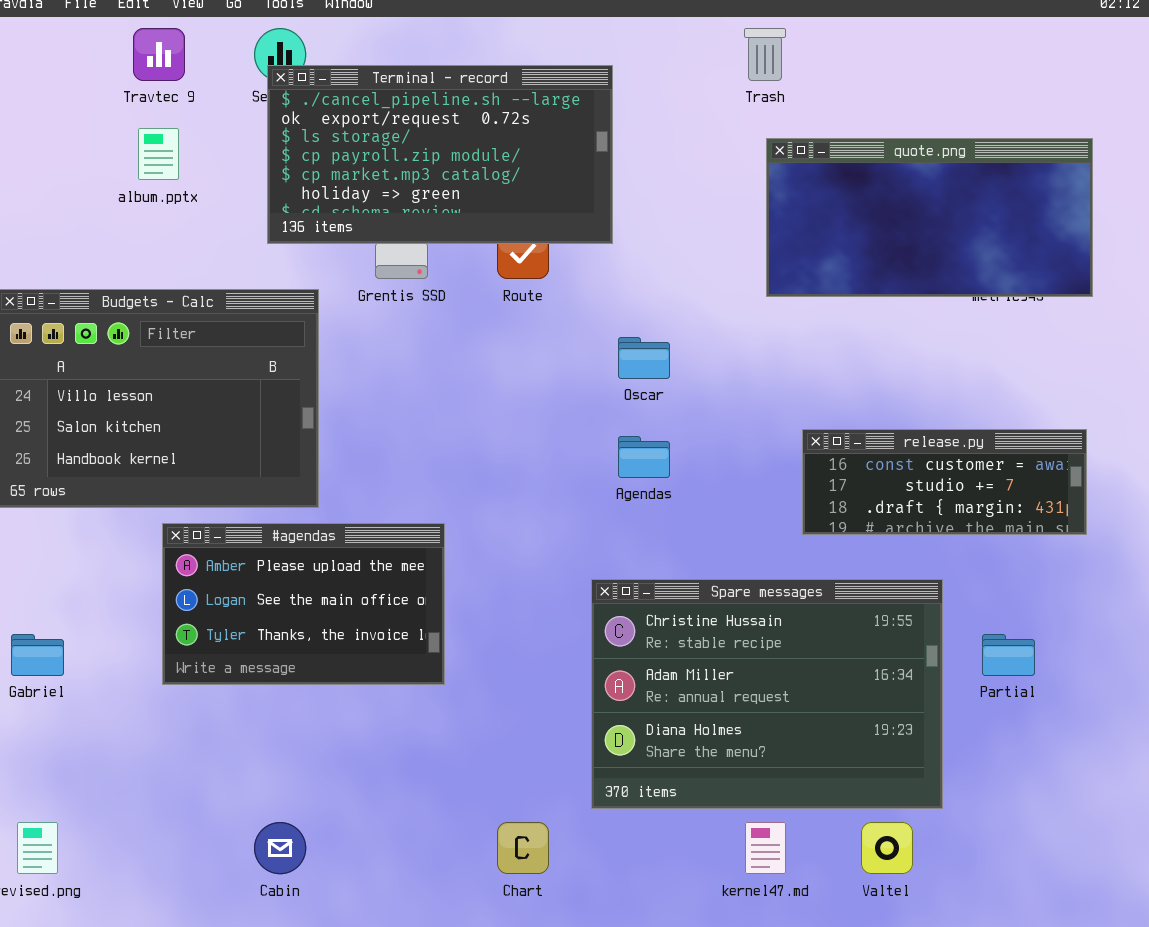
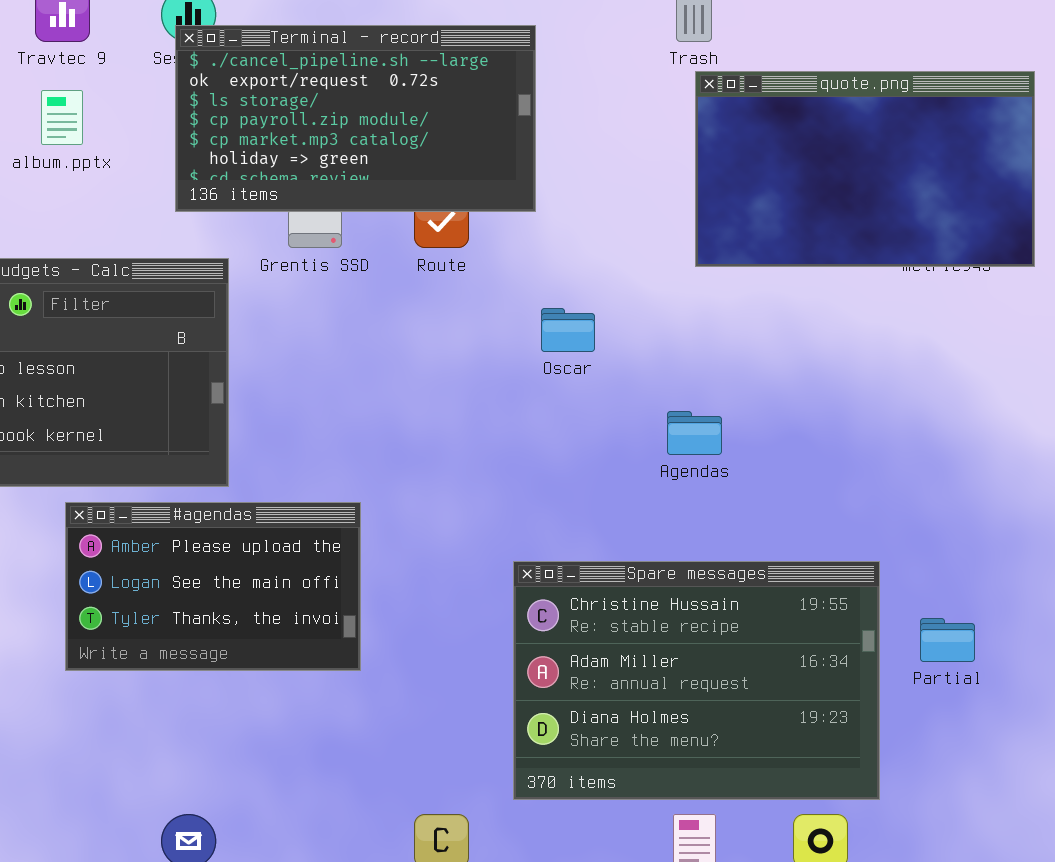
quote.png: [766,138,1093,297] -> [695,71,1035,267], resized
release.py: [802,429,1087,535] -> none, closed
Agendas: [618,436,670,478] -> [667,411,722,455], moved

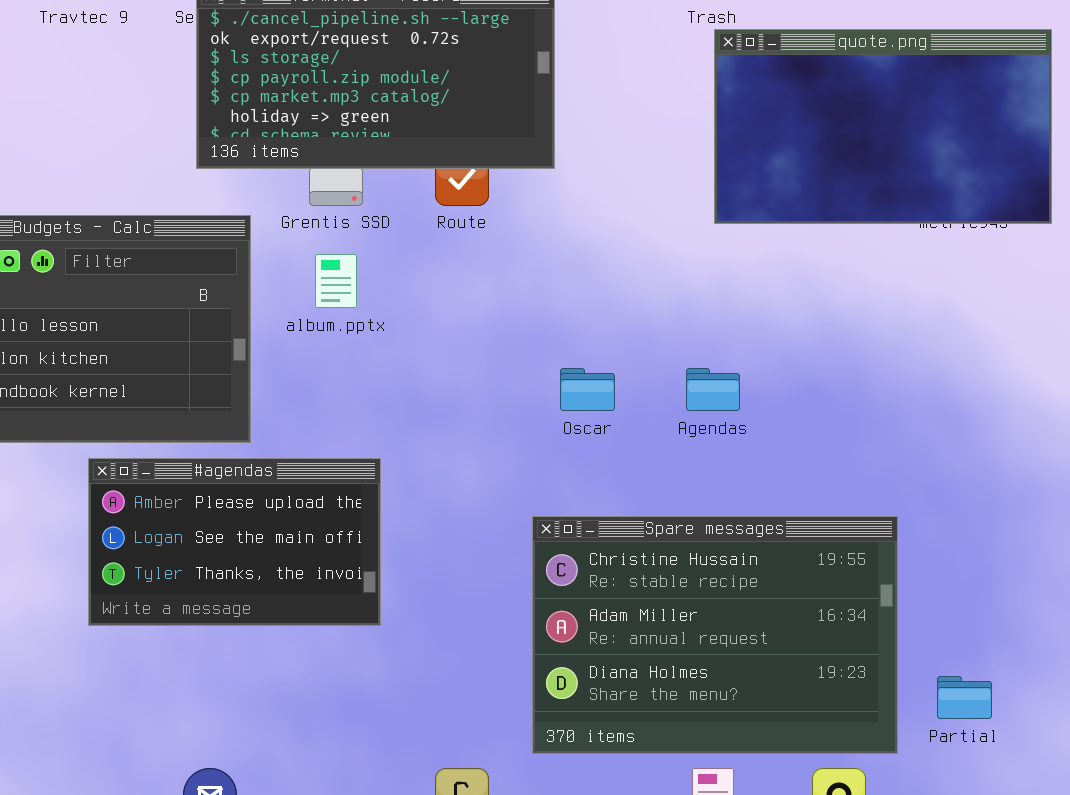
album.pptx: [41,90,83,145] -> [315,254,357,308], moved
Oscar: [541,308,595,352] -> [560,368,615,411], moved
Partial: [920,618,975,662] -> [937,676,992,719], moved

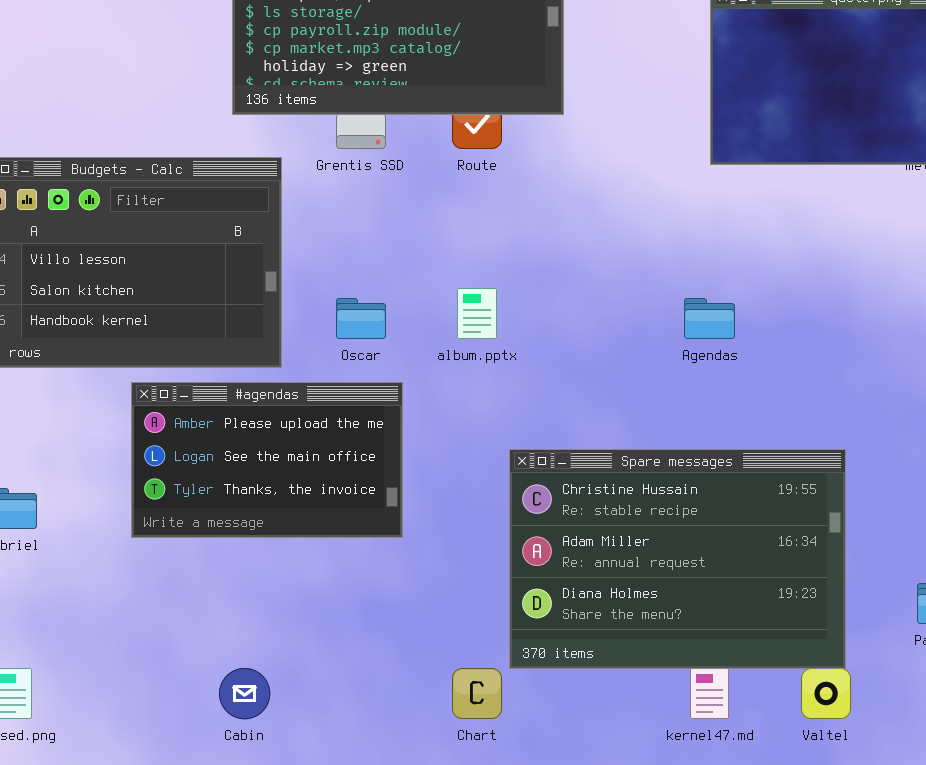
album.pptx: [315,254,357,308] -> [457,288,497,339], moved
Oscar: [560,368,615,411] -> [336,298,386,339], moved
Spare messages: [532,516,898,754] -> [509,449,846,669], moved

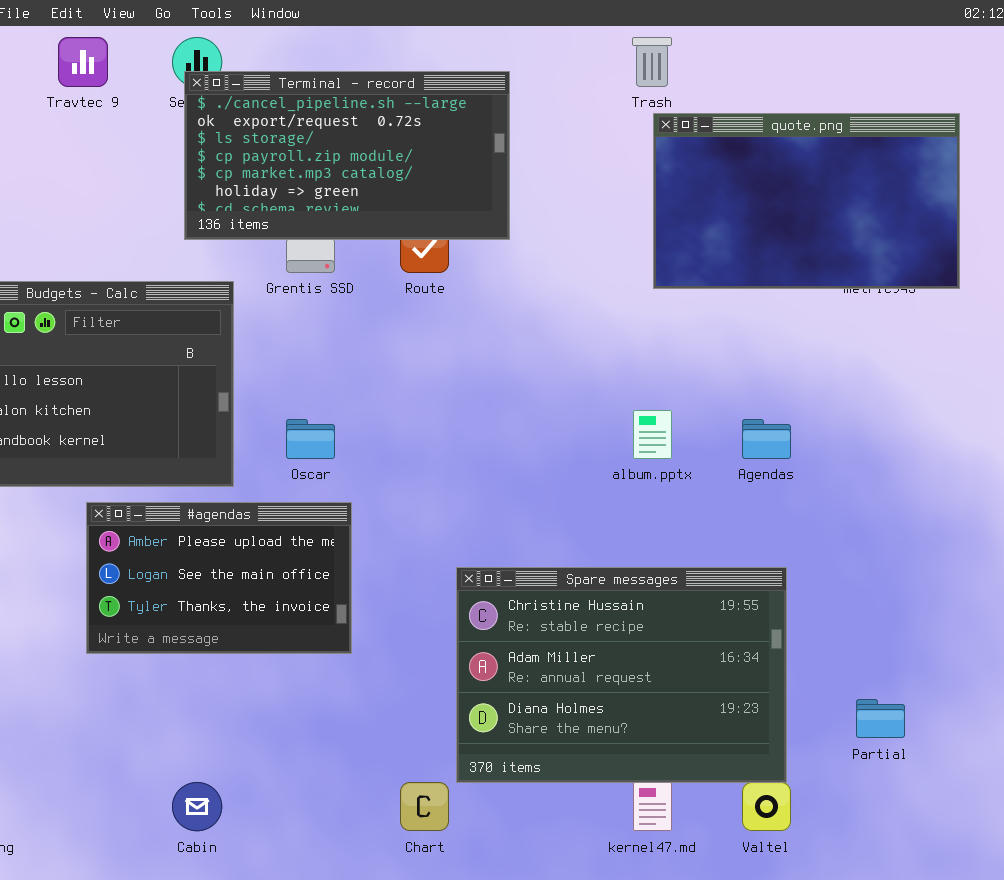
album.pptx: [457,288,497,339] -> [633,410,672,459], moved
Agendas: [684,298,735,339] -> [742,419,791,459], moved

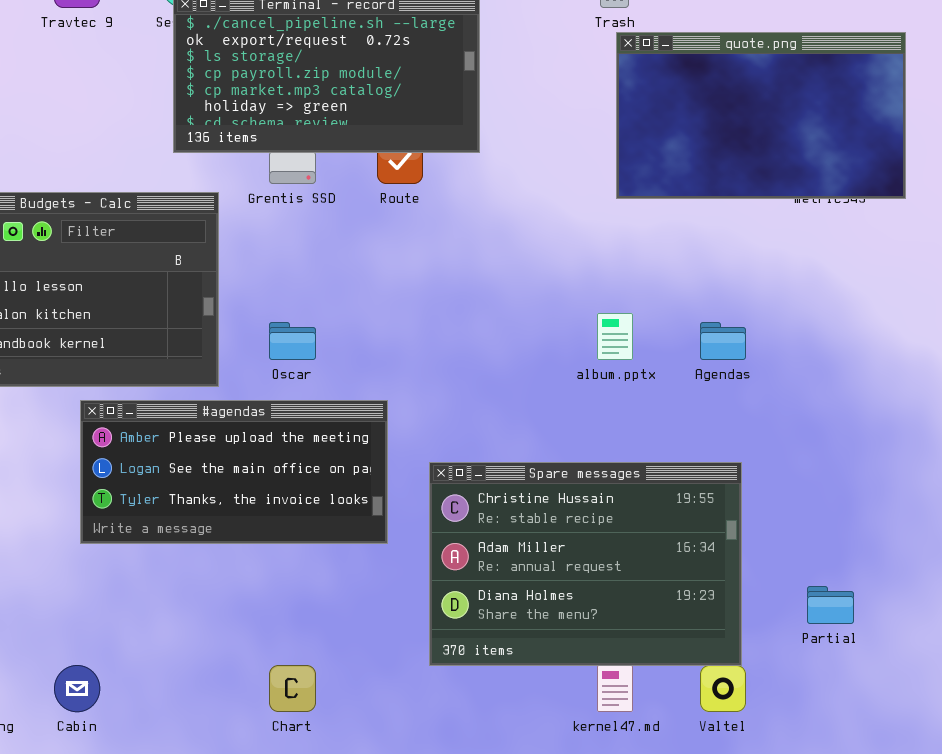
#agendas: [86,502,352,654] -> [80,400,388,544], resized
Cabin: [172,782,222,831] -> [54,665,100,712], moved
Chart: [400,782,449,831] -> [269,665,316,712], moved

